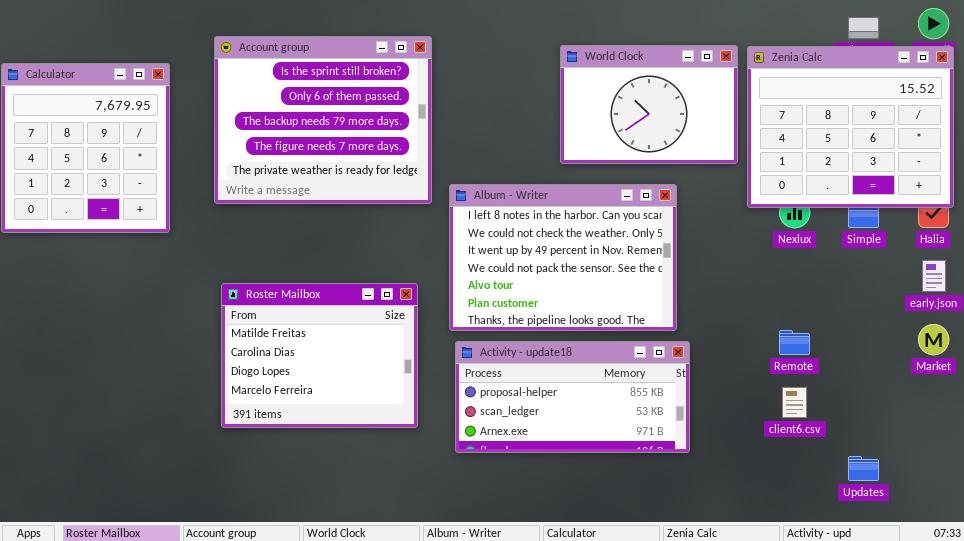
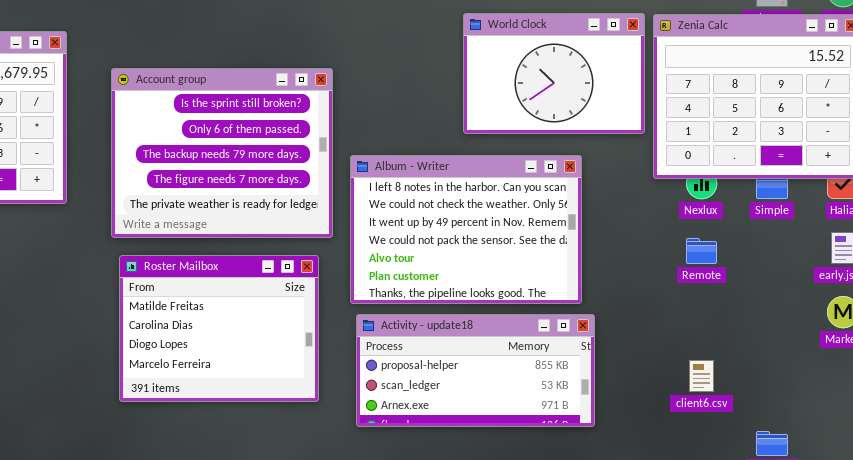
Account group: [214,36,432,204] -> [111,68,333,238], moved
Remote: [779,330,810,355] -> [686,238,717,264], moved

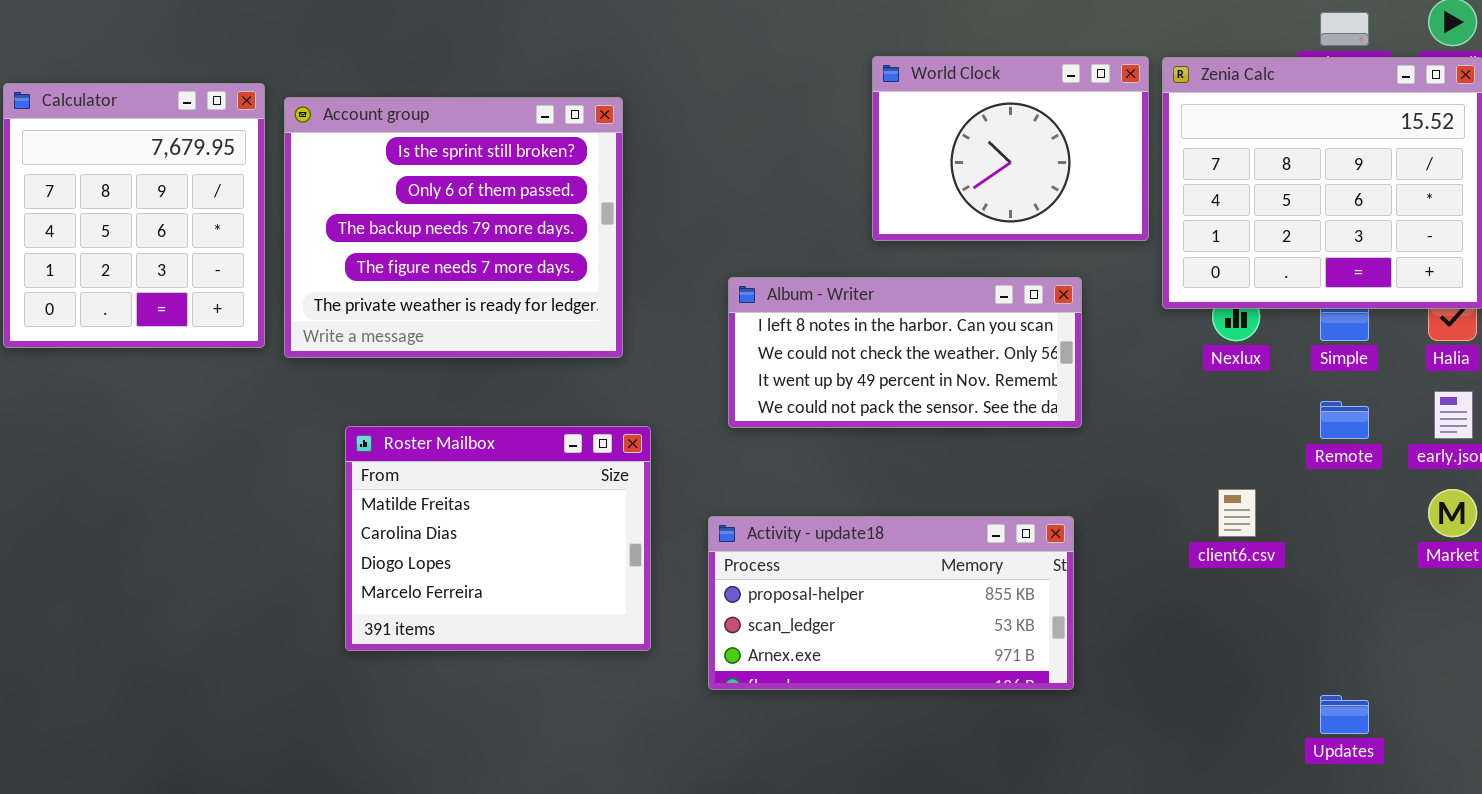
Account group: [111,68,333,238] -> [284,97,623,358], moved
Album - Writer: [350,155,582,304] -> [728,277,1082,428], moved, resized
Remote: [686,238,717,264] -> [1320,401,1369,439], moved
client6.csv: [689,360,714,392] -> [1218,489,1256,537], moved

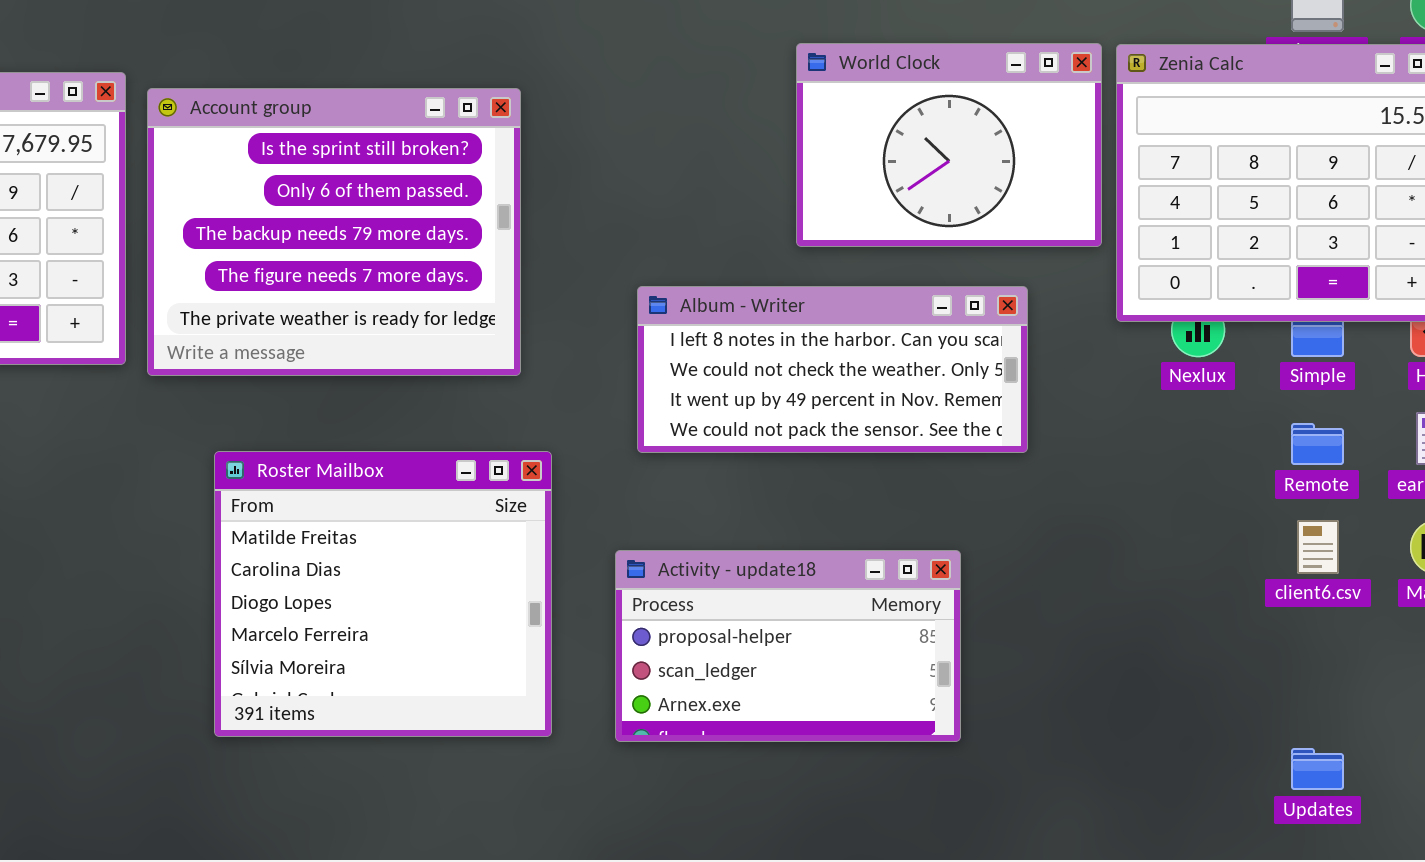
Roster Mailbox: [345,426,651,651] -> [214,451,552,737], resized
client6.csv: [1218,489,1256,537] -> [1297,520,1339,574], moved
Activity - update18: [708,516,1074,690] -> [615,550,961,742], resized

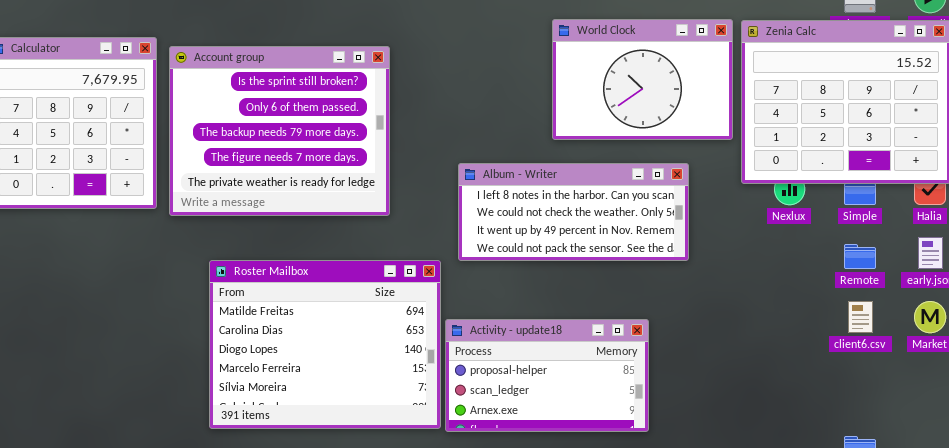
Roster Mailbox: [214,451,552,737] -> [209,260,441,429], resized

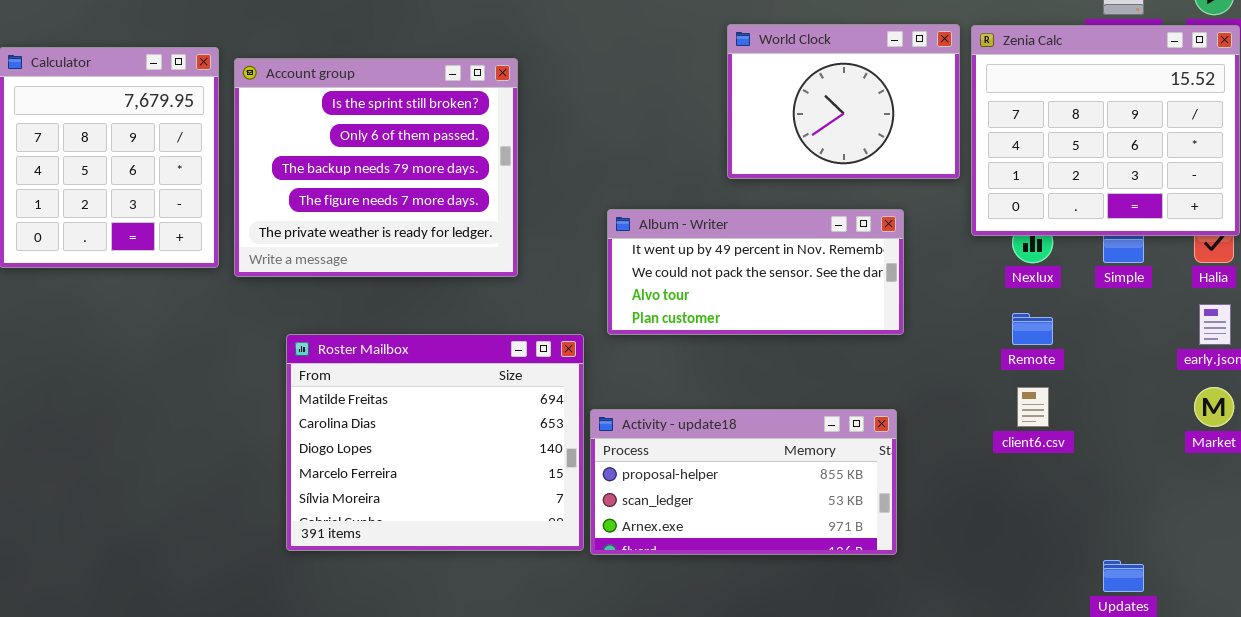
Album - Writer: [458,163,689,261] -> [607,209,904,335], scrolled down 2 rows
Remote: [844,244,876,269] -> [1012,313,1053,345], moved
client6.csv: [848,301,873,333] -> [1017,387,1049,427], moved
Activity - update18: [445,319,649,432] -> [590,409,897,555], resized

